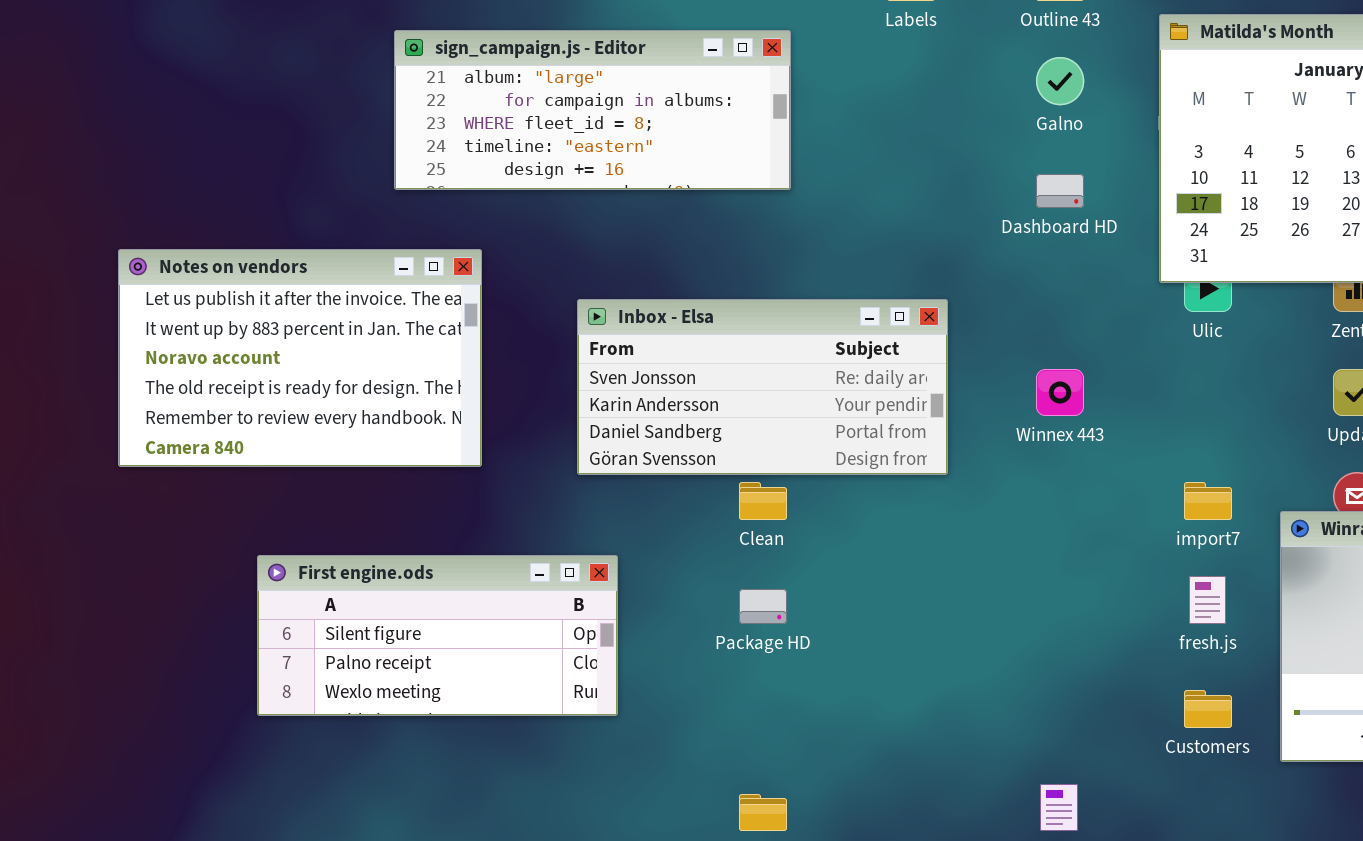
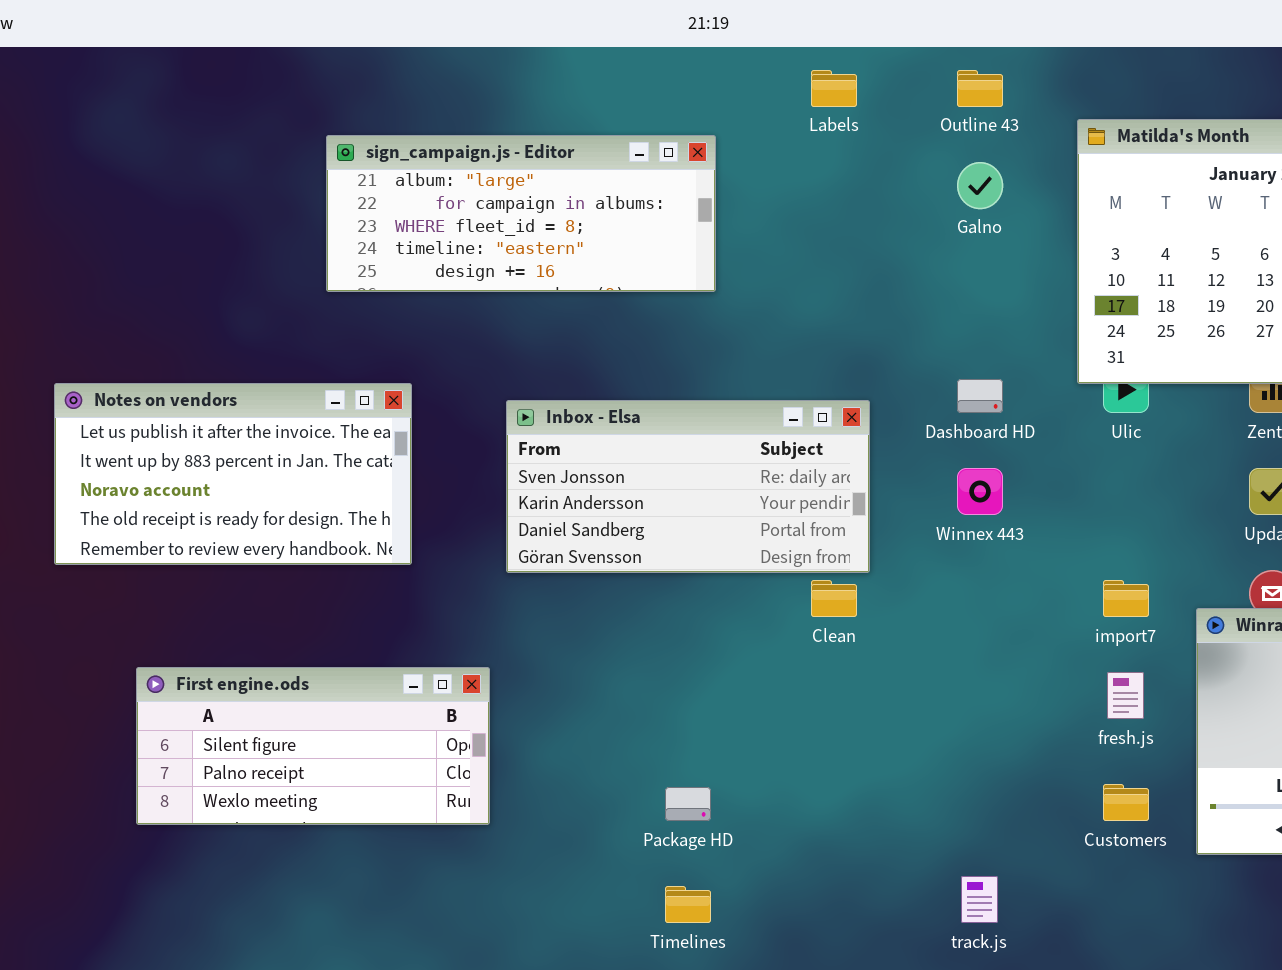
Dashboard HD: [1036,174,1084,208] -> [957,379,1003,413], moved
Notes on vendors: [118,249,482,467] -> [54,383,412,565], resized
Clean: [739,482,787,520] -> [811,580,857,617], moved
First engine.ods: [257,555,618,716] -> [136,667,490,825], moved
Package HD: [739,589,787,624] -> [665,787,711,821], moved

